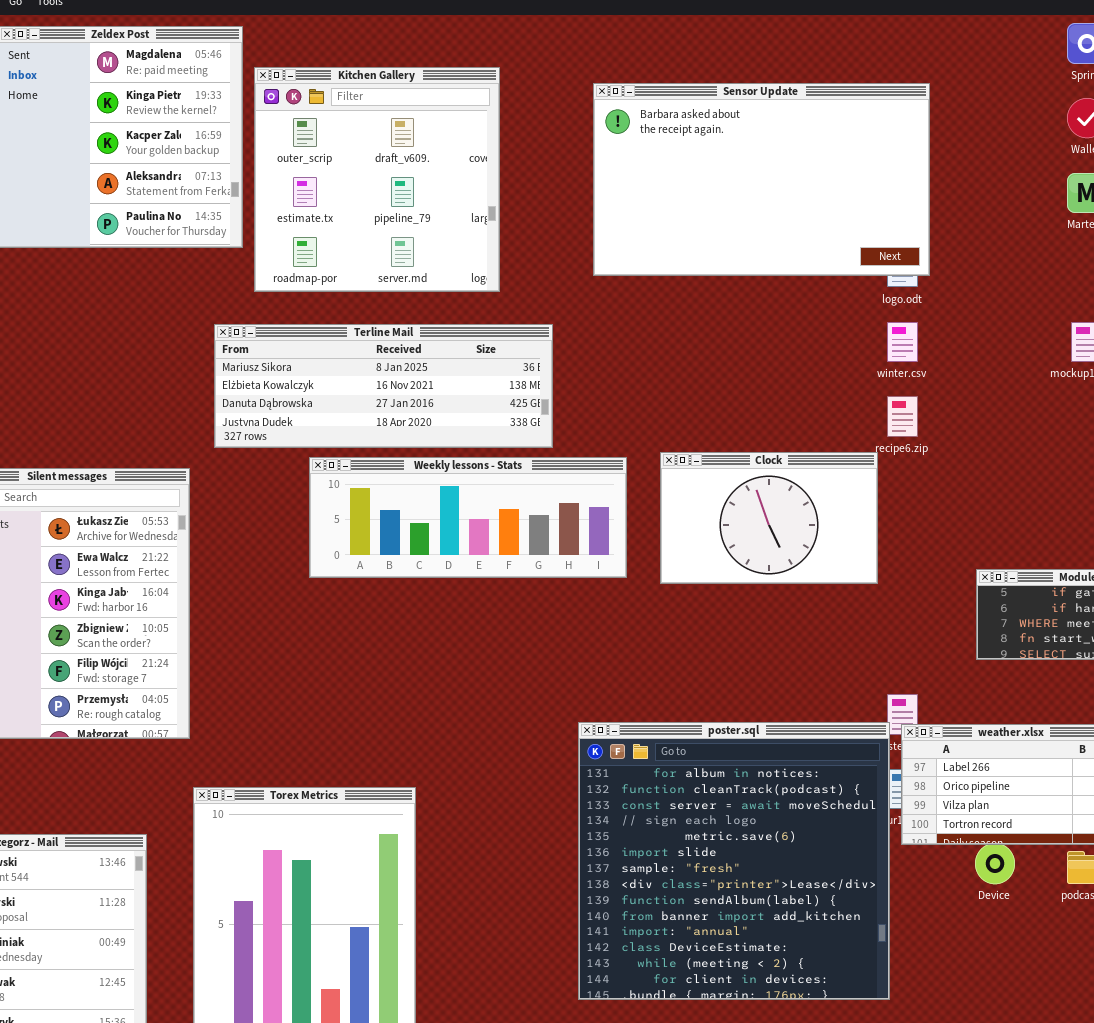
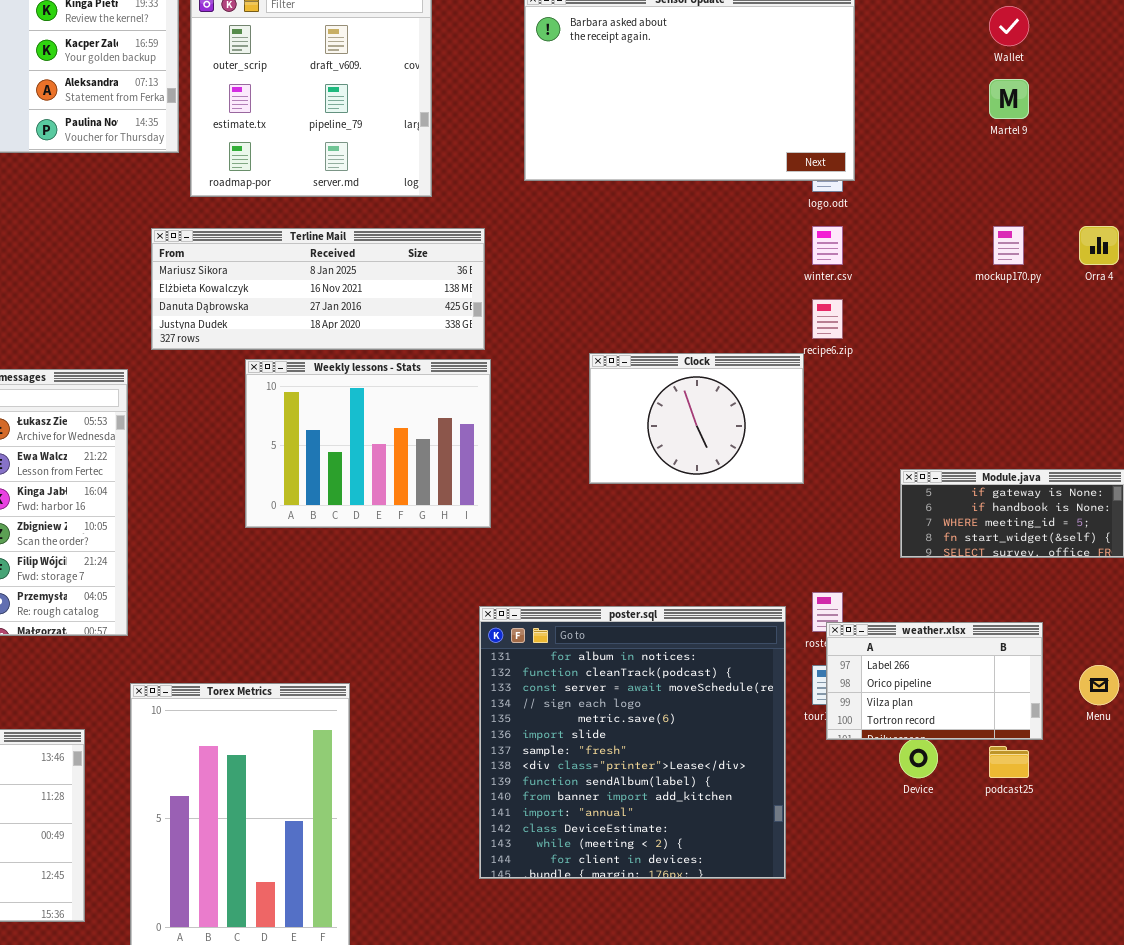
Weekly lessons - Stats: [309,457,627,578] -> [245,359,491,528], resized
poster.sql: [578,722,890,1000] -> [479,606,786,879], moved

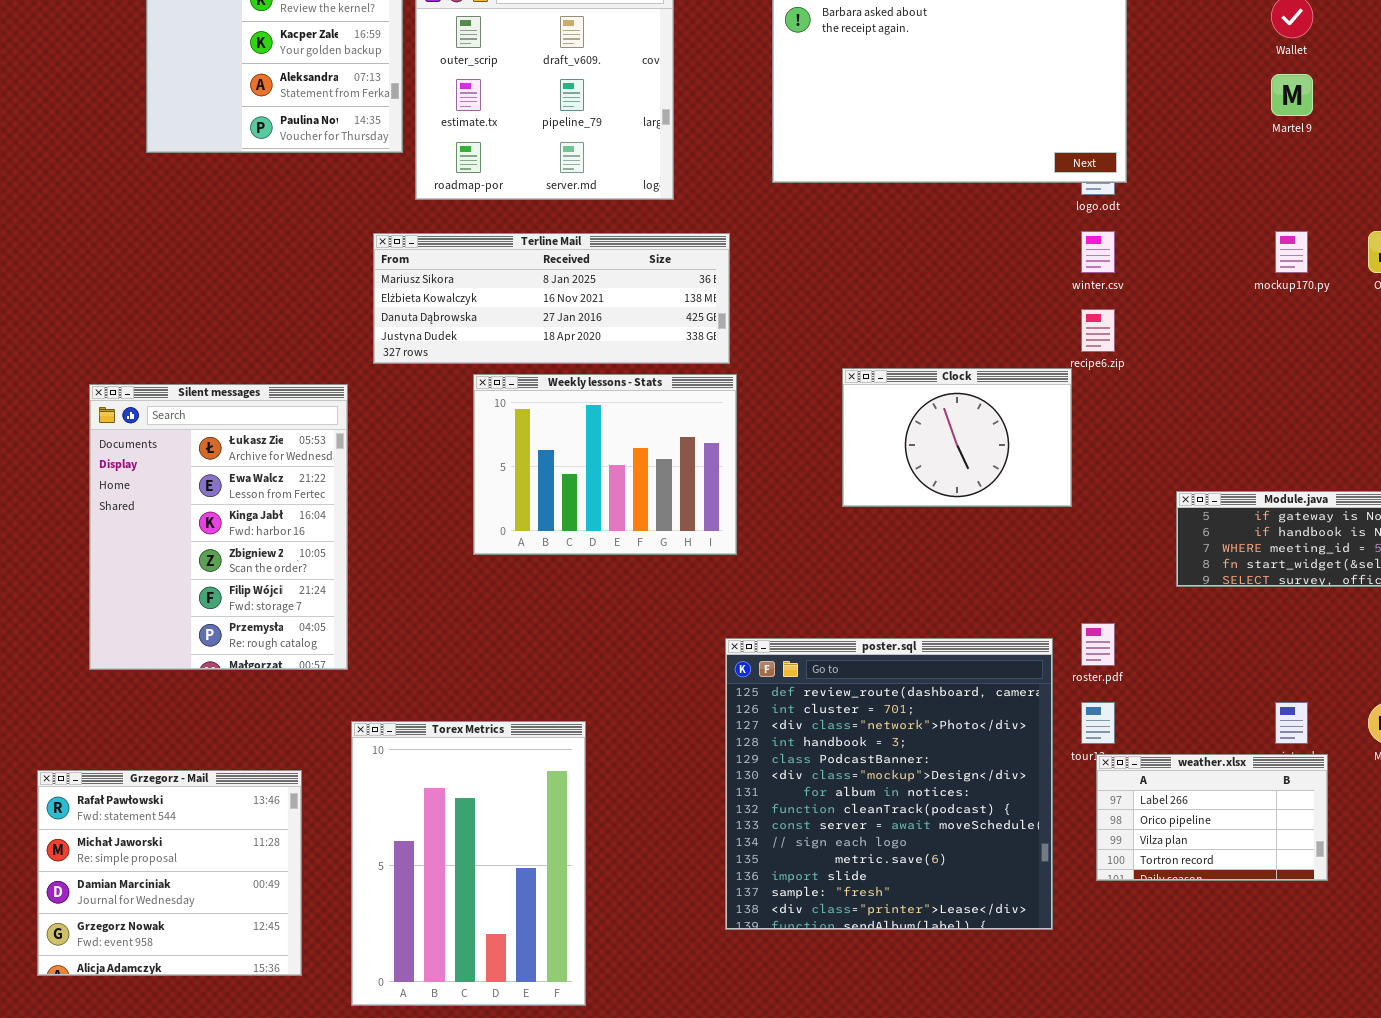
poster.sql: [479,606,786,879] -> [725,638,1053,930], scrolled up 6 rows
weather.xlsx: [826,622,1043,740] -> [1096,754,1328,881], moved

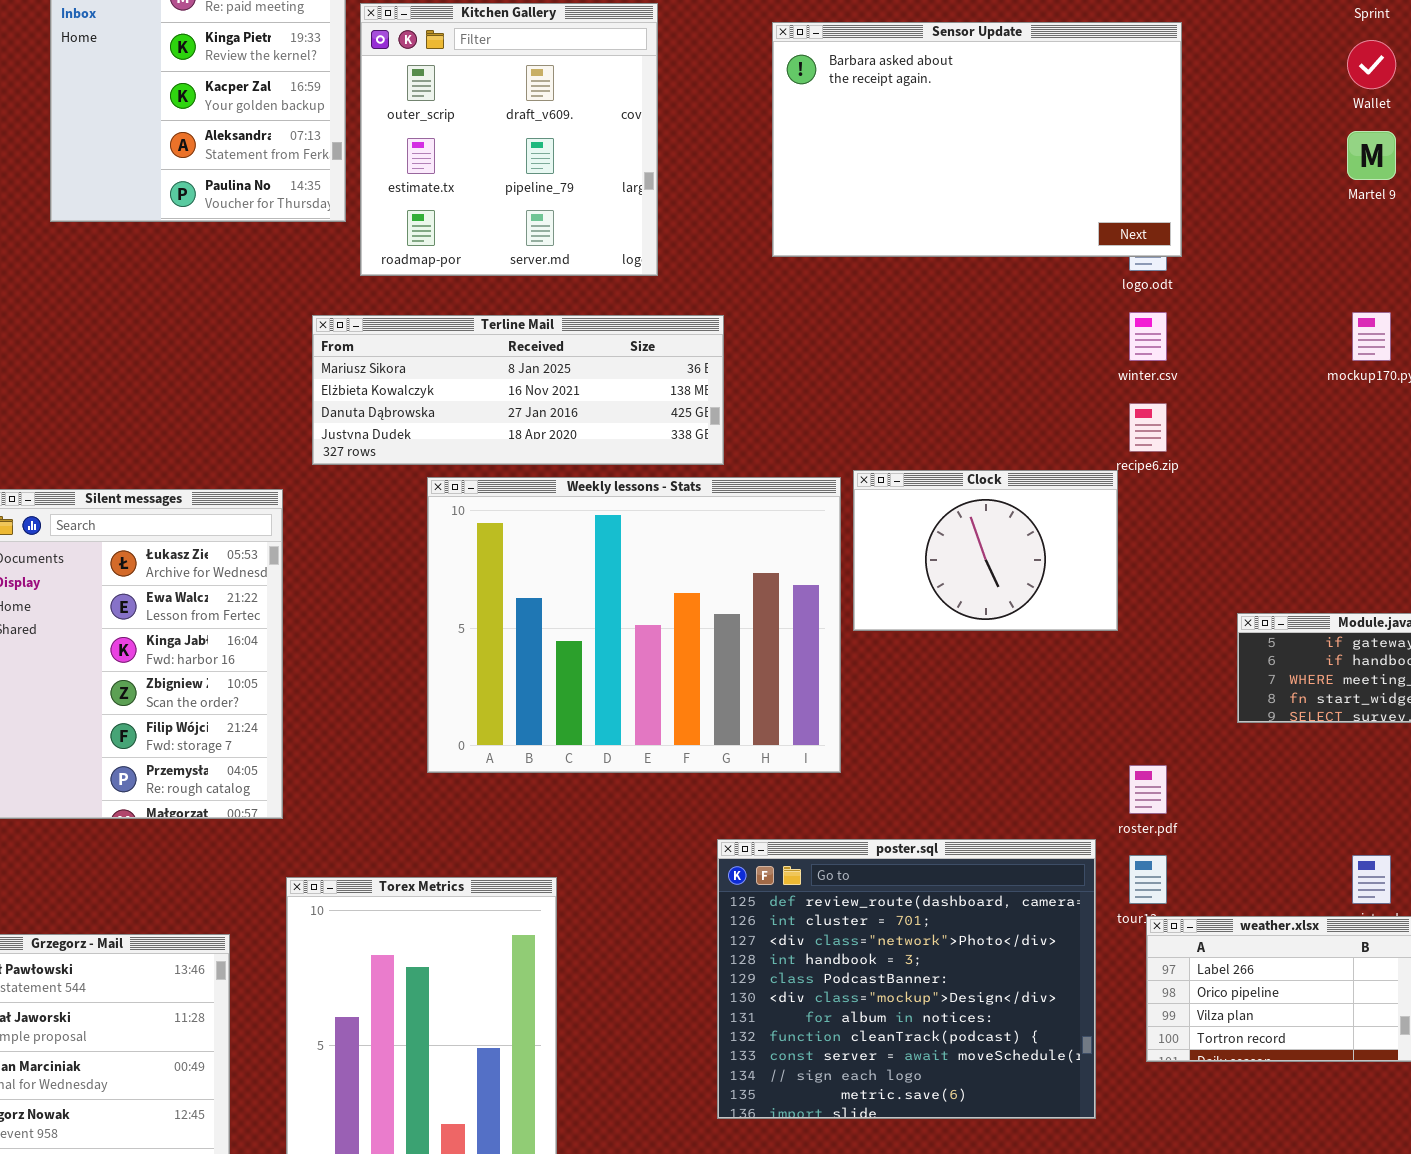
Weekly lessons - Stats: [473,374,737,555] -> [427,477,841,773], resized
poster.sql: [725,638,1053,930] -> [717,839,1096,1119], resized

